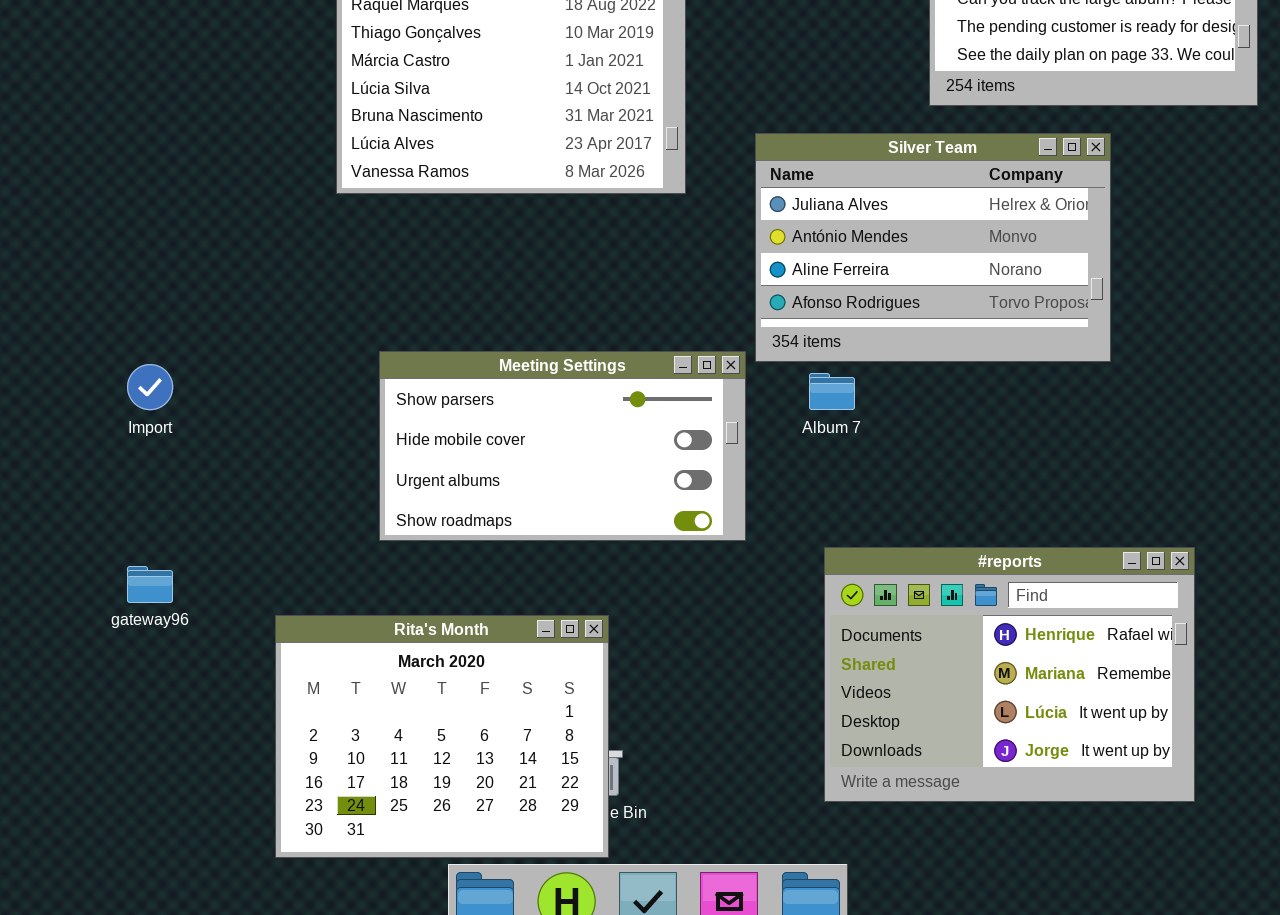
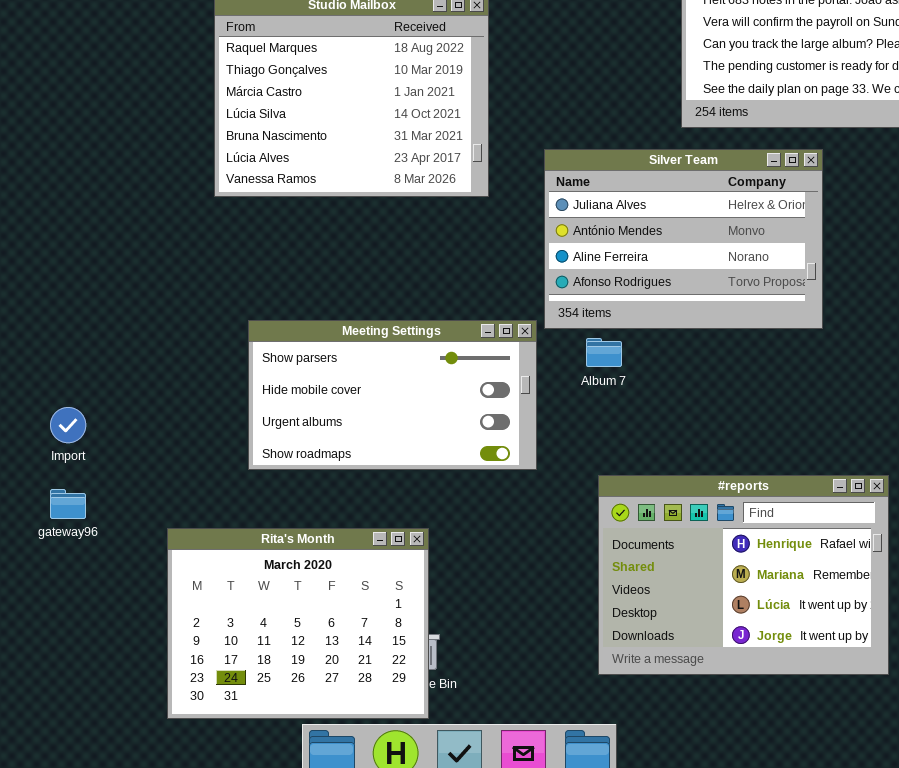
Import: [127,364,173,410] -> [50,407,86,443], moved

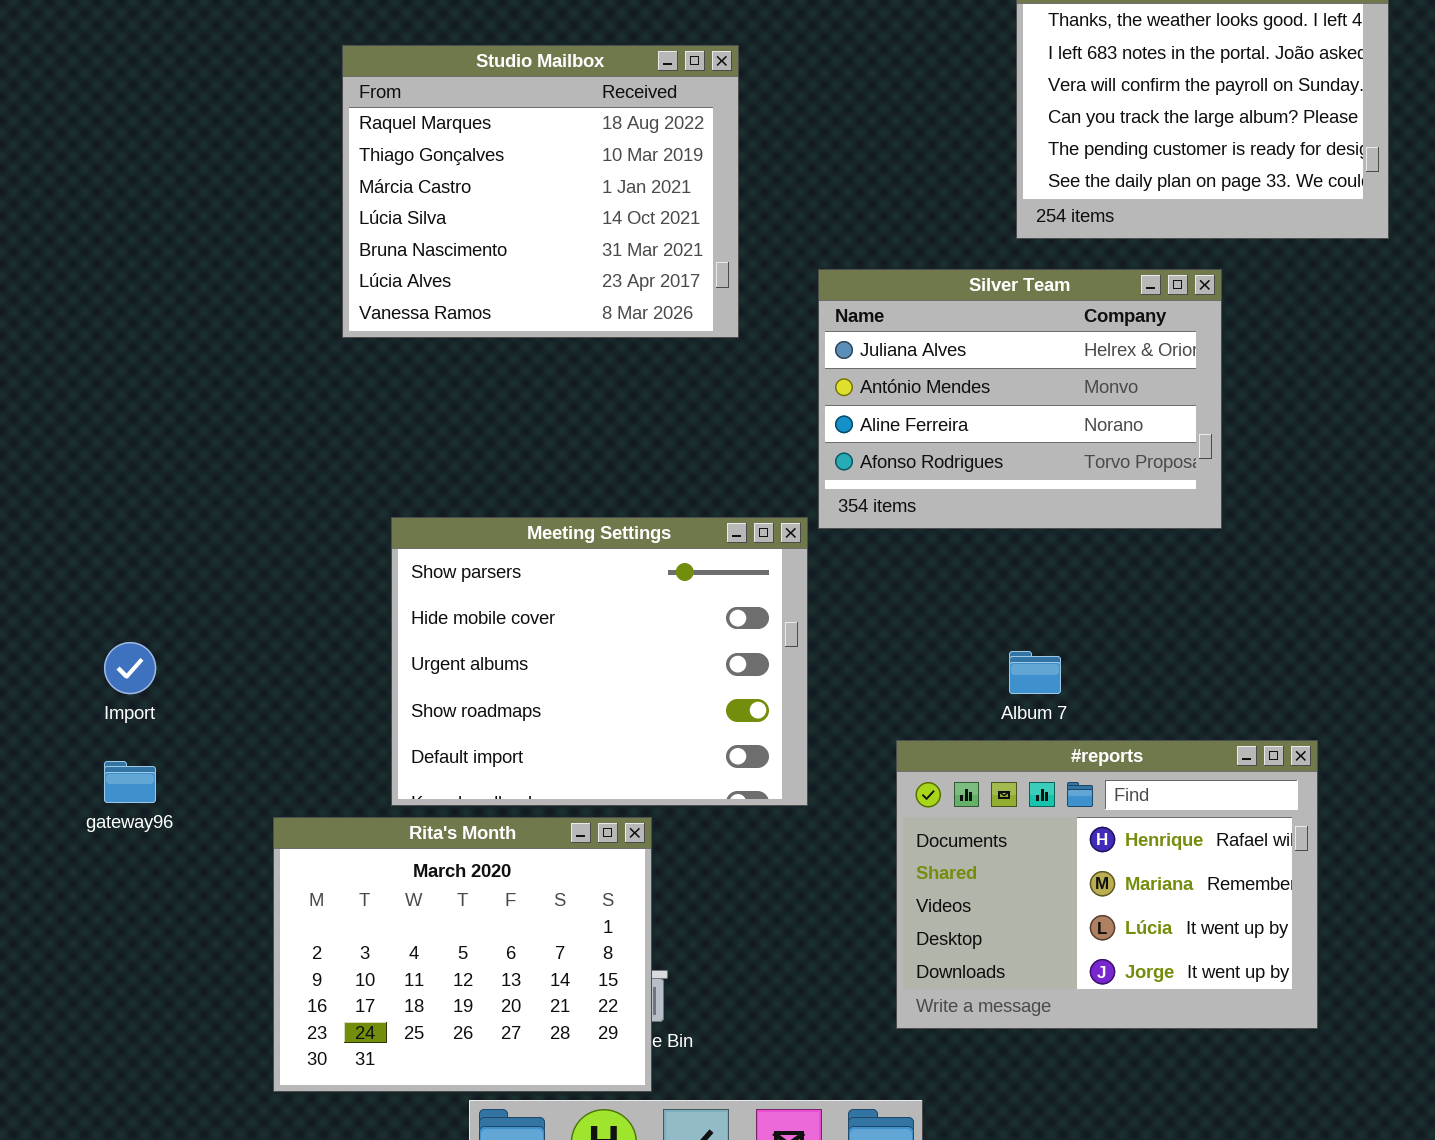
Meeting Settings: [248,320,537,470] -> [391,517,808,806], resized
Album 7: [586,338,622,367] -> [1009,651,1061,694], moved

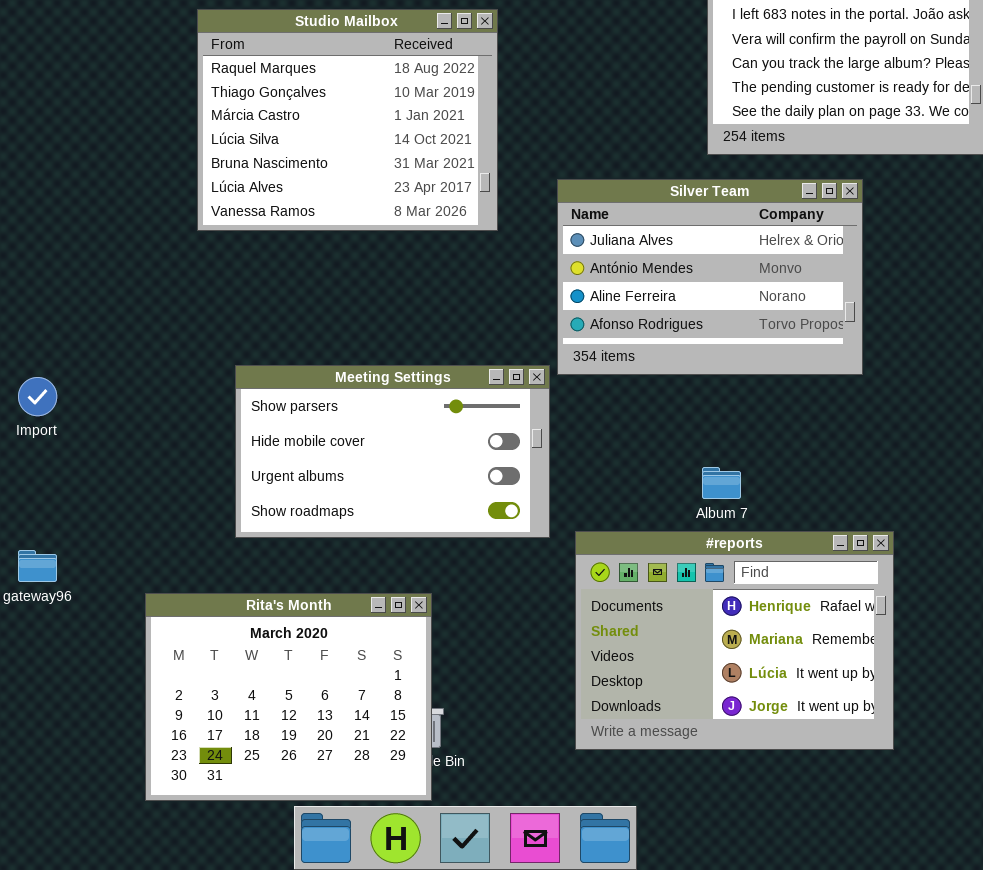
Meeting Settings: [391,517,808,806] -> [235,365,550,538], resized
Import: [104,642,156,694] -> [18,377,57,416], moved
#reports: [896,740,1318,1029] -> [575,531,894,750], moved

